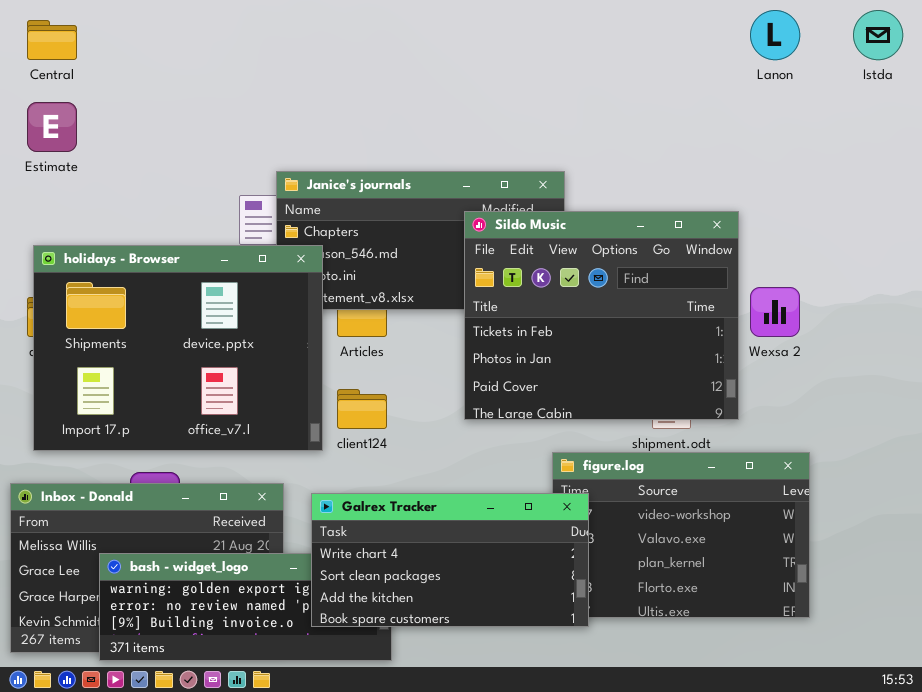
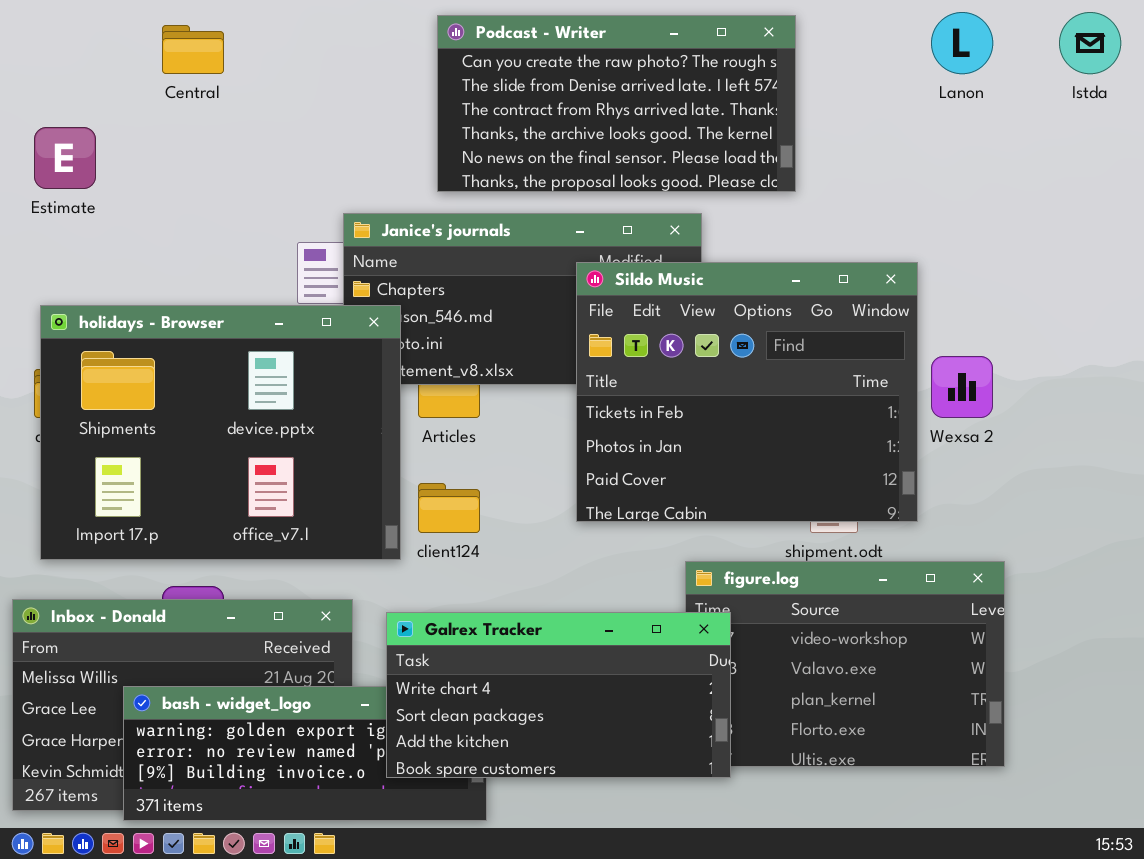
Podcast - Writer: none -> [437,15,796,192], opened
Central: [27,20,77,60] -> [162,25,224,74], moved

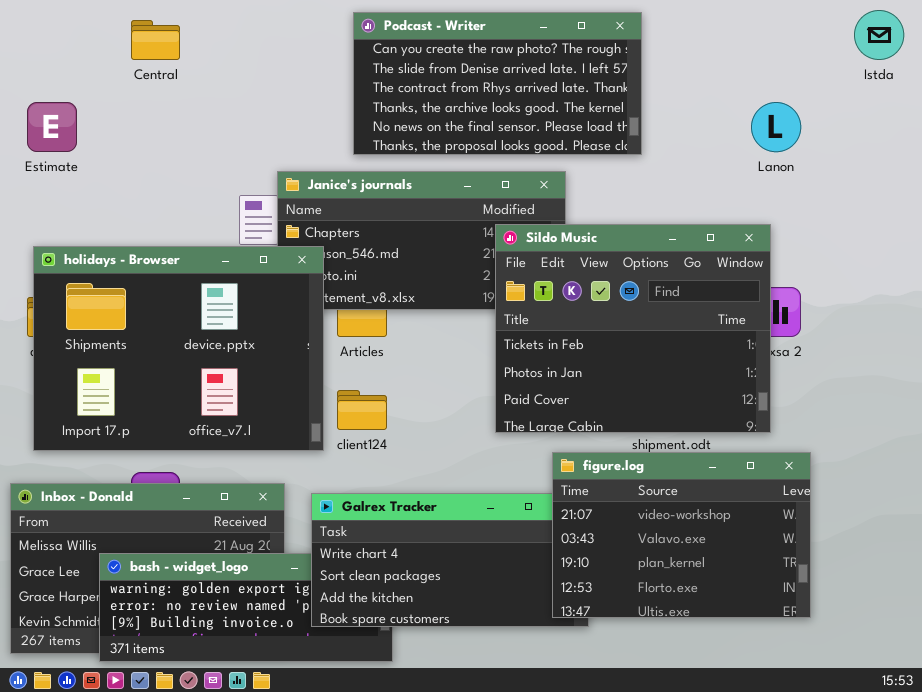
Lanon: [931,12,993,74] -> [751,102,801,152], moved
Sildo Music: [576,262,918,522] -> [495,224,771,433], moved
figure.log: [685,561,1005,767] -> [552,452,811,618], raised

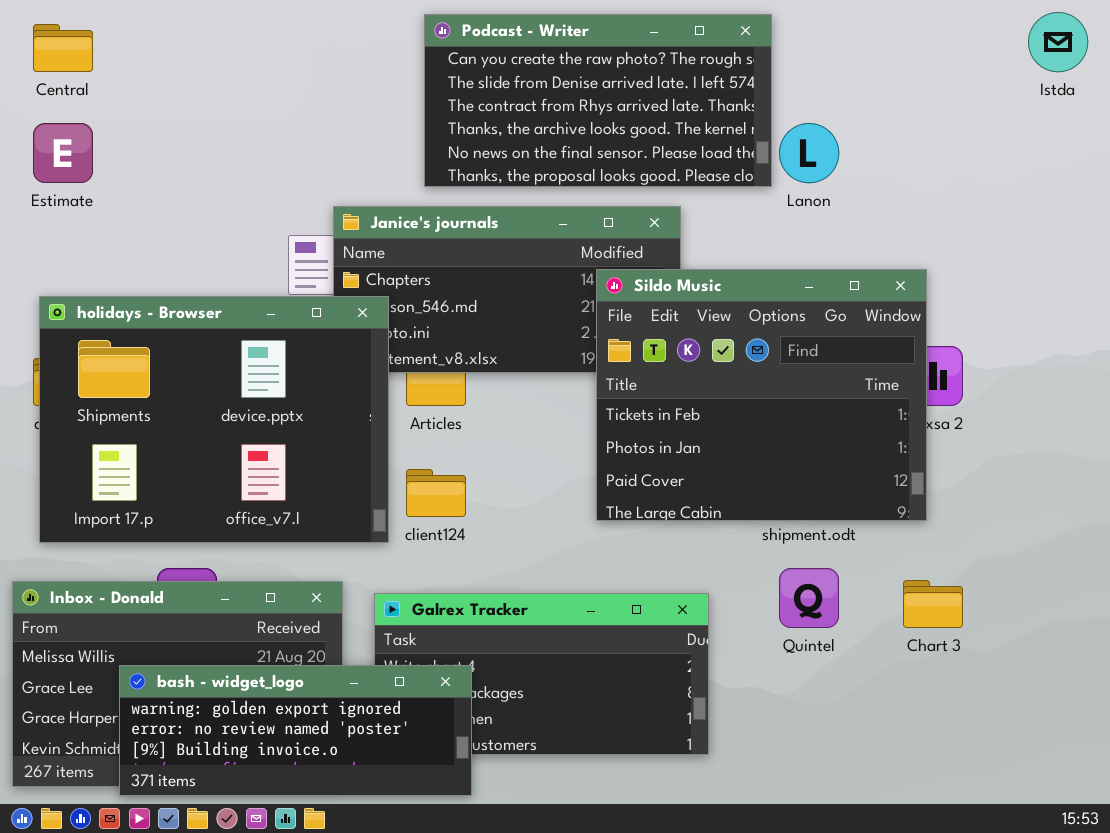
Central: [131,20,180,60] -> [33,24,93,72], moved
Lanon: [751,102,801,152] -> [779,123,839,183], moved
figure.log: [552,452,811,618] -> none, closed
bash - widget_logo: [99,553,393,662] -> [119,665,472,796], raised

